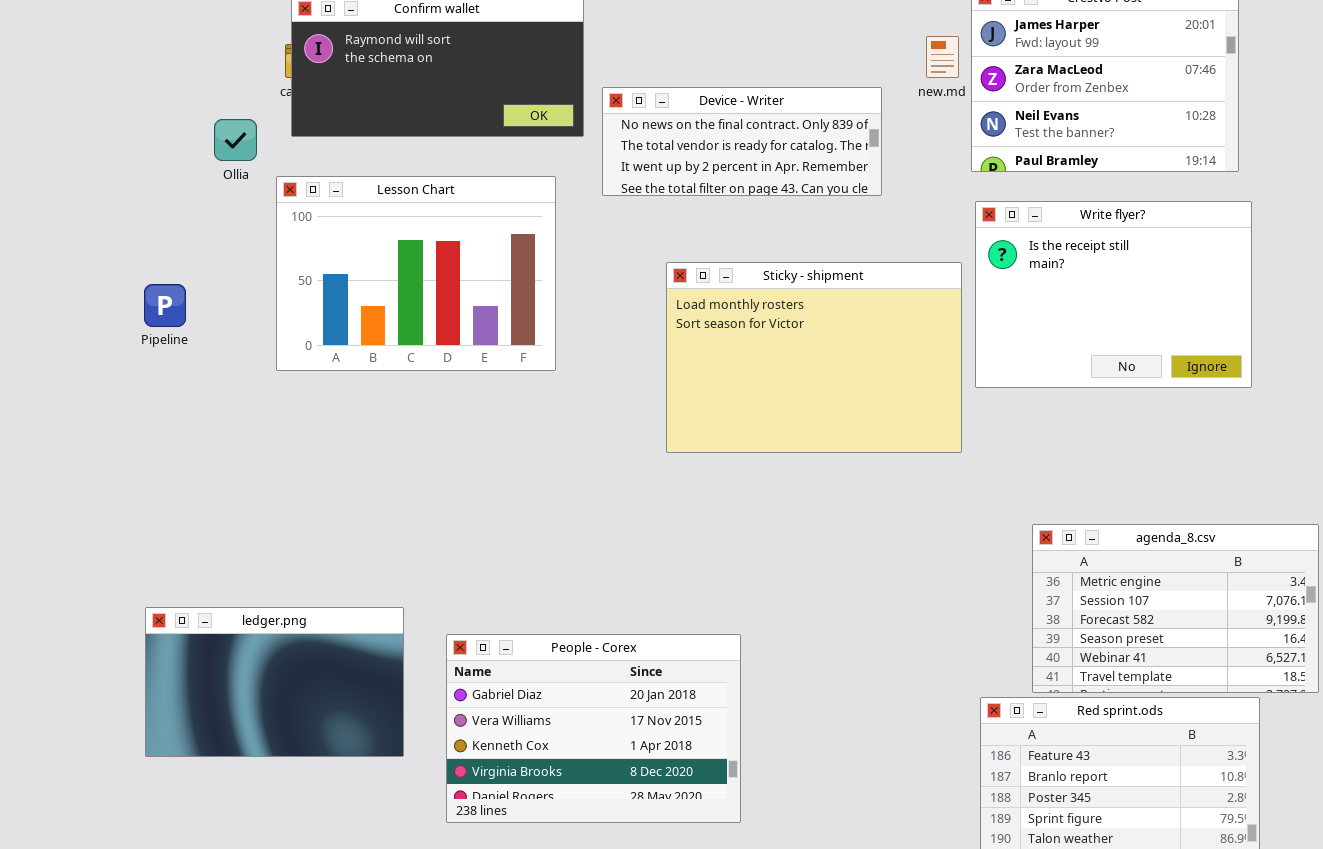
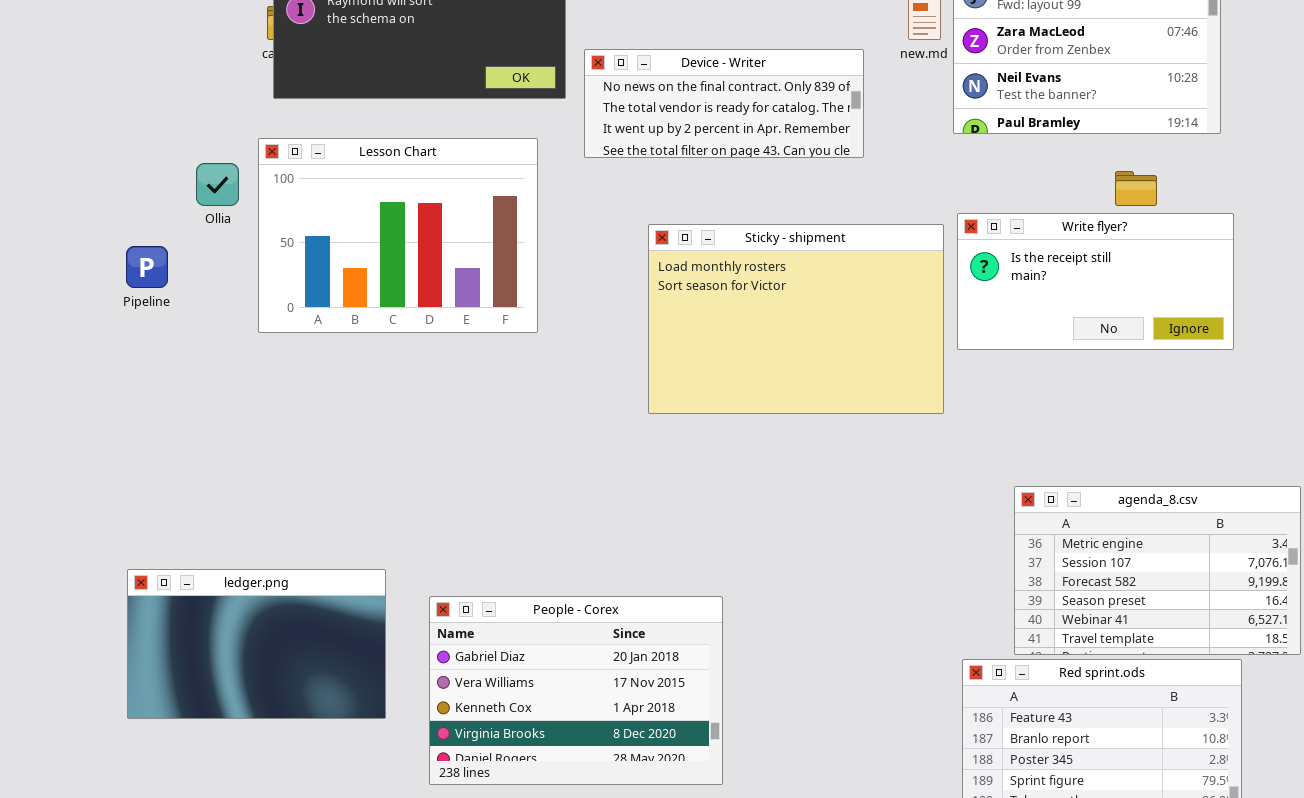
Ollia: [214,119,257,161] -> [196,163,239,206], moved
Write flyer?: [975,201,1252,388] -> [957,213,1234,350], resized

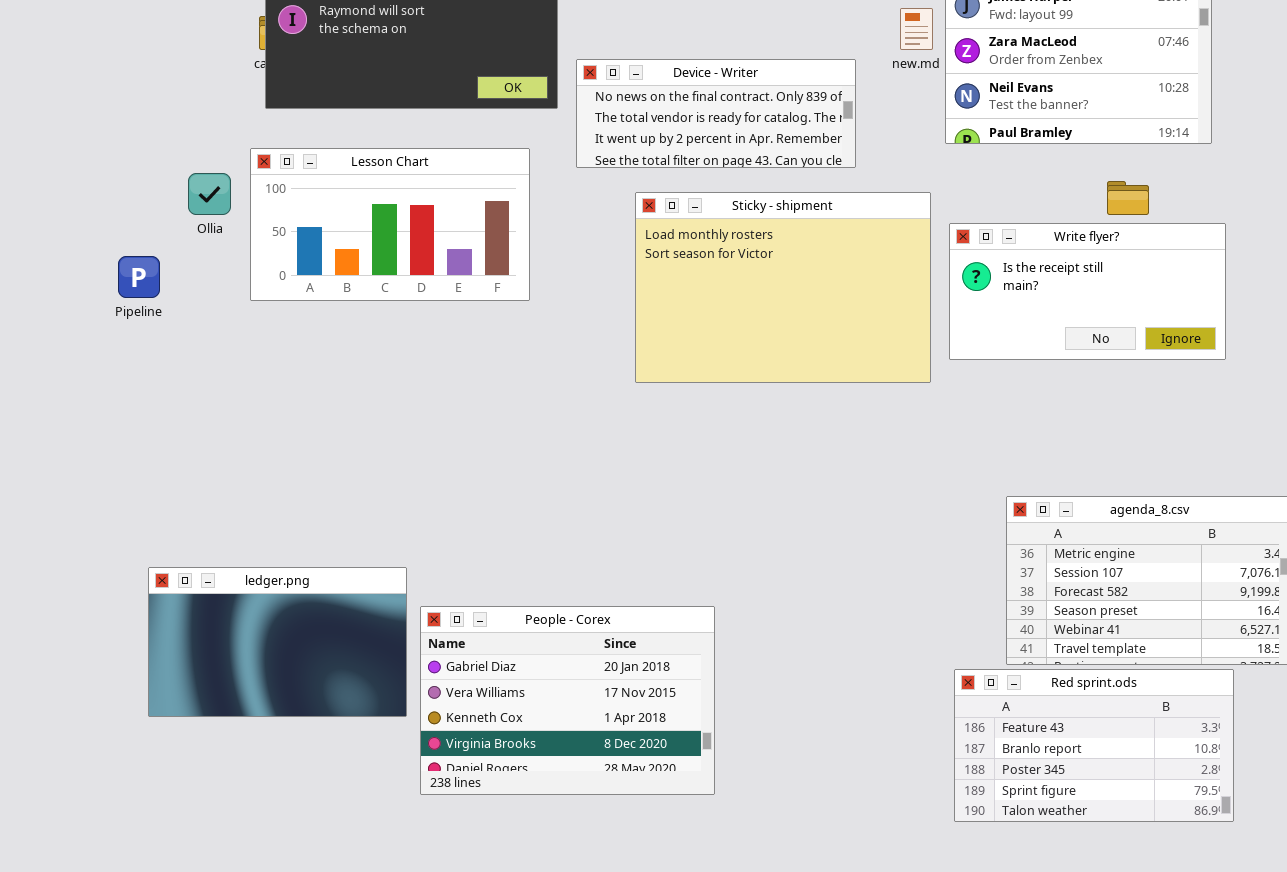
Lesson Chart: [258,138,538,333] -> [250,148,530,301], resized
Sticky - shipment: [648,224,944,414] -> [635,192,931,383], moved
ledger.png: [127,569,386,719] -> [148,567,407,717], moved

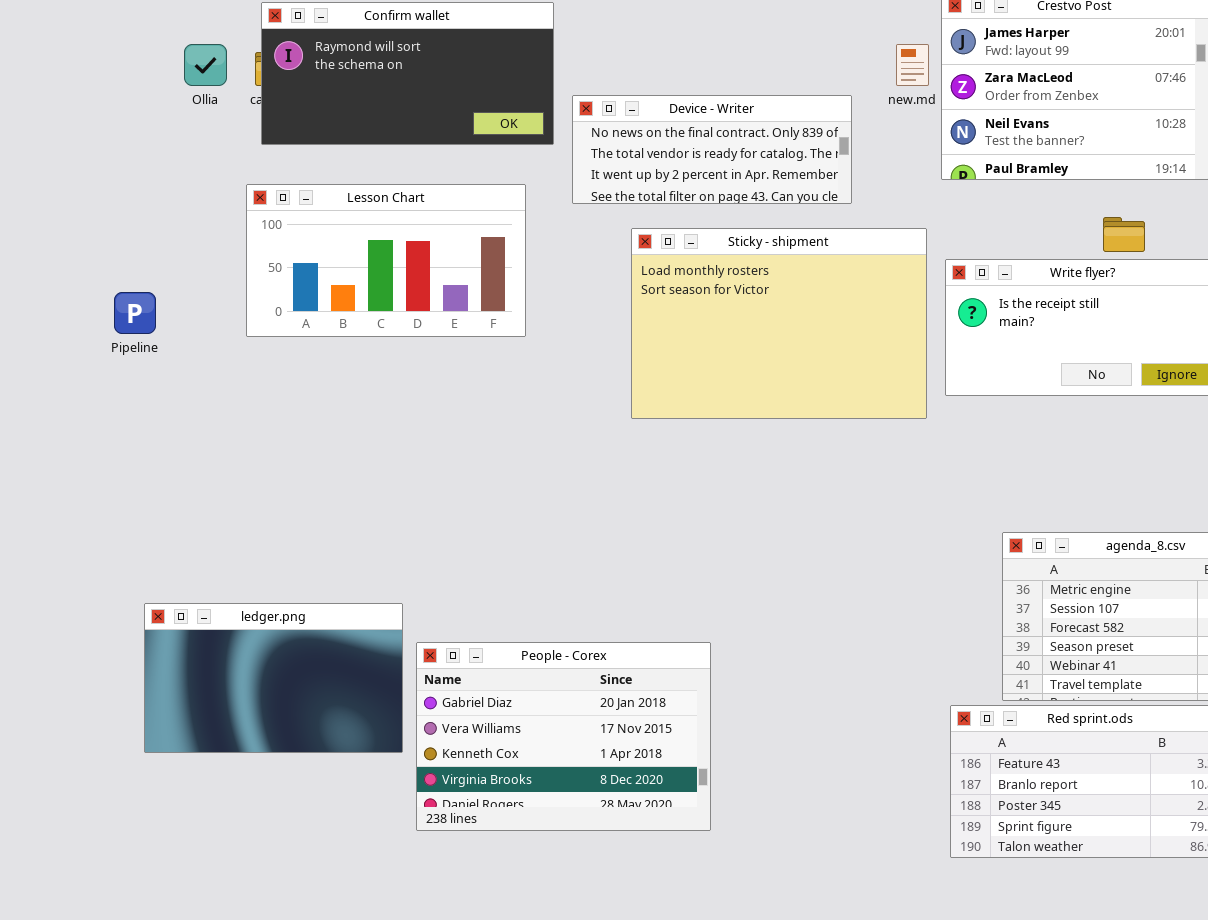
Ollia: [188,173,231,215] -> [184,44,227,86], moved

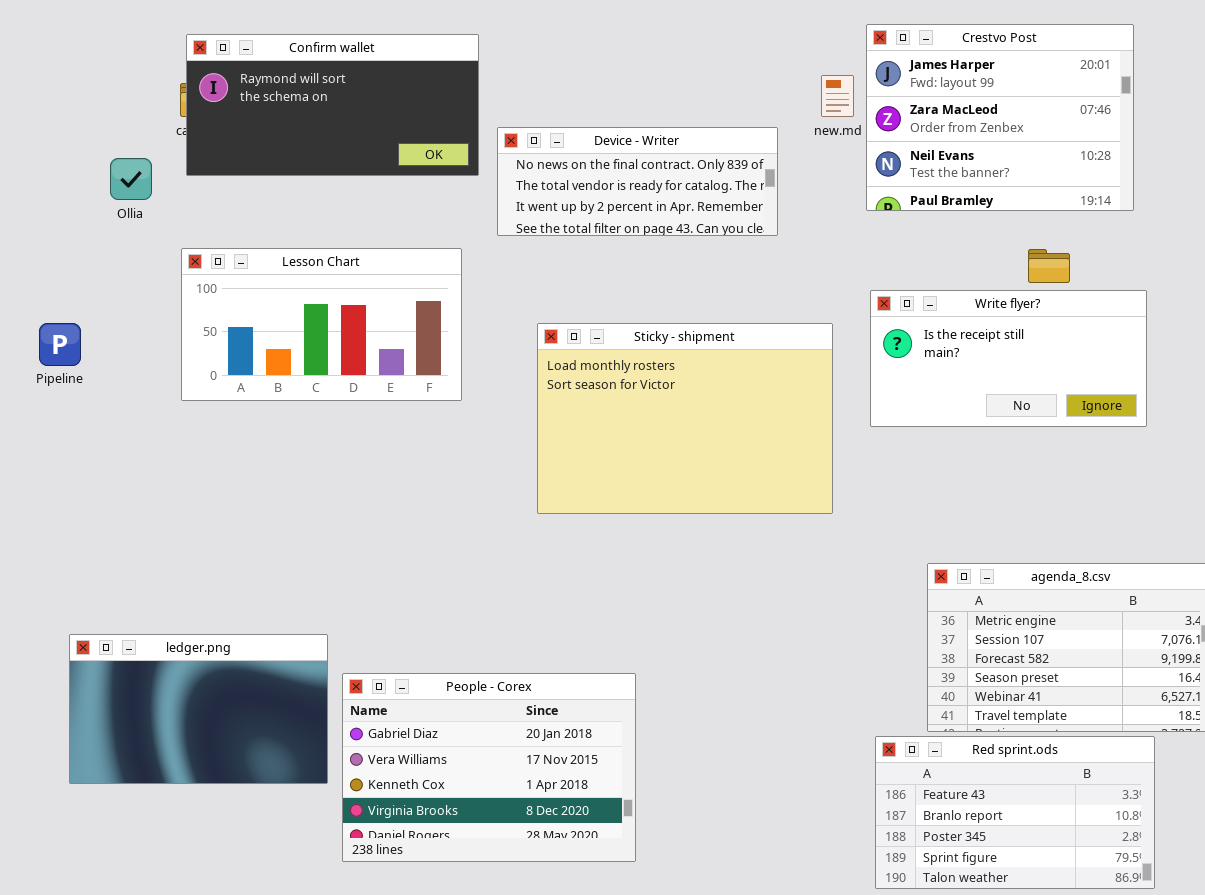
Ollia: [184,44,227,86] -> [110,158,152,200], moved
Lesson Chart: [246,184,526,337] -> [181,248,462,401], moved
Sticky - shipment: [631,228,927,419] -> [537,323,833,514], moved

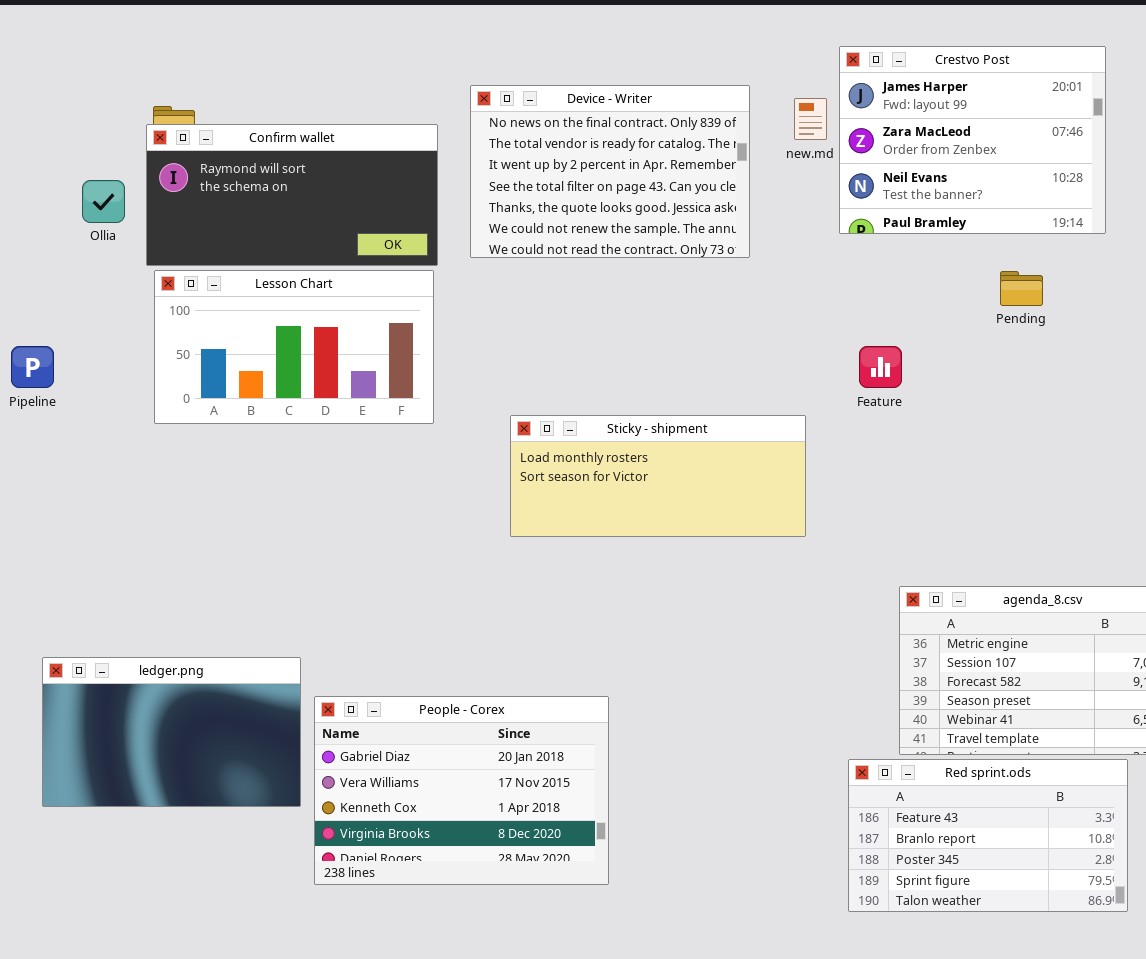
Confirm wallet: [186,34,479,176] -> [146,124,438,266], moved
Device - Writer: [497,127,778,236] -> [470,85,750,258], resized
Write flyer?: [870,290,1147,427] -> none, closed
Sticky - shipment: [537,323,833,514] -> [510,415,806,537], resized

